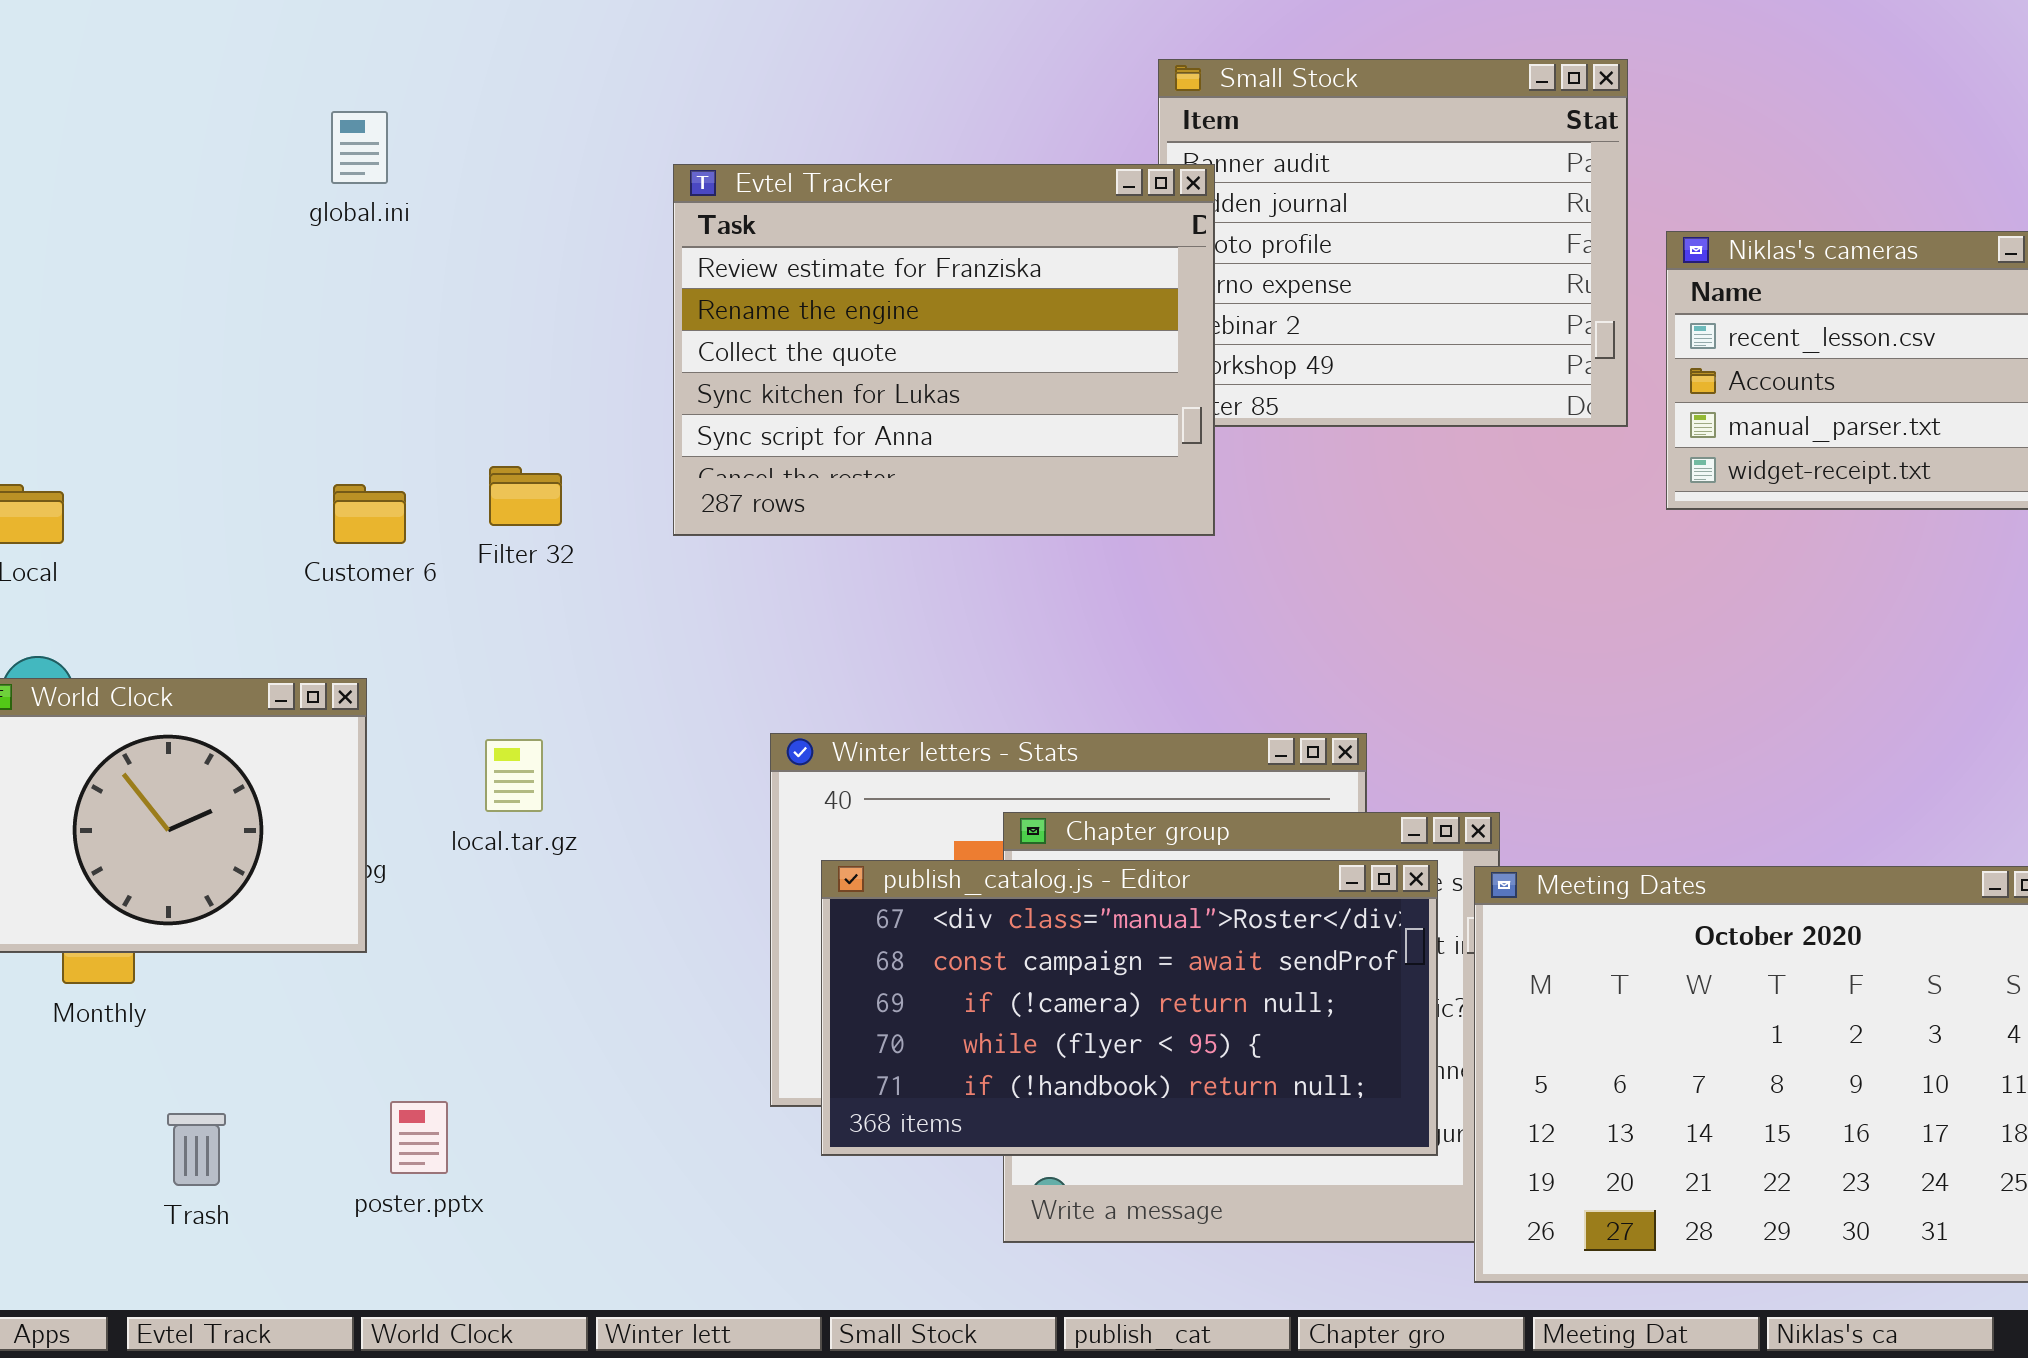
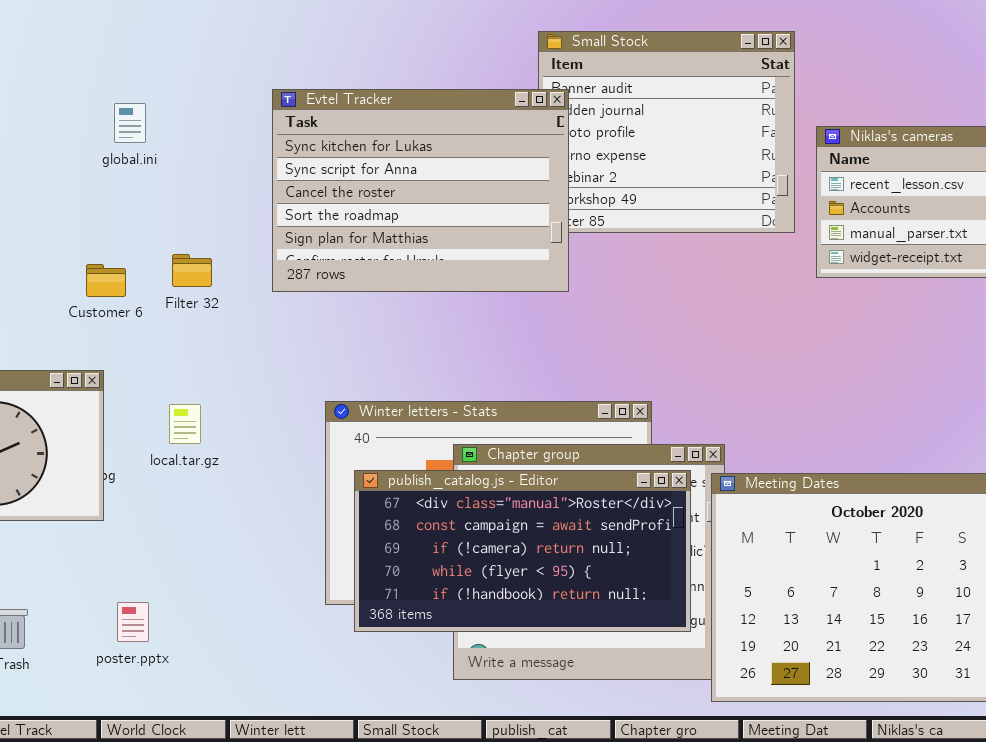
global.ini: [331,111,388,184] -> [114,103,146,143], moved
Evtel Tracker: [673,164,1215,536] -> [272,89,569,292], scrolled down 3 rows

